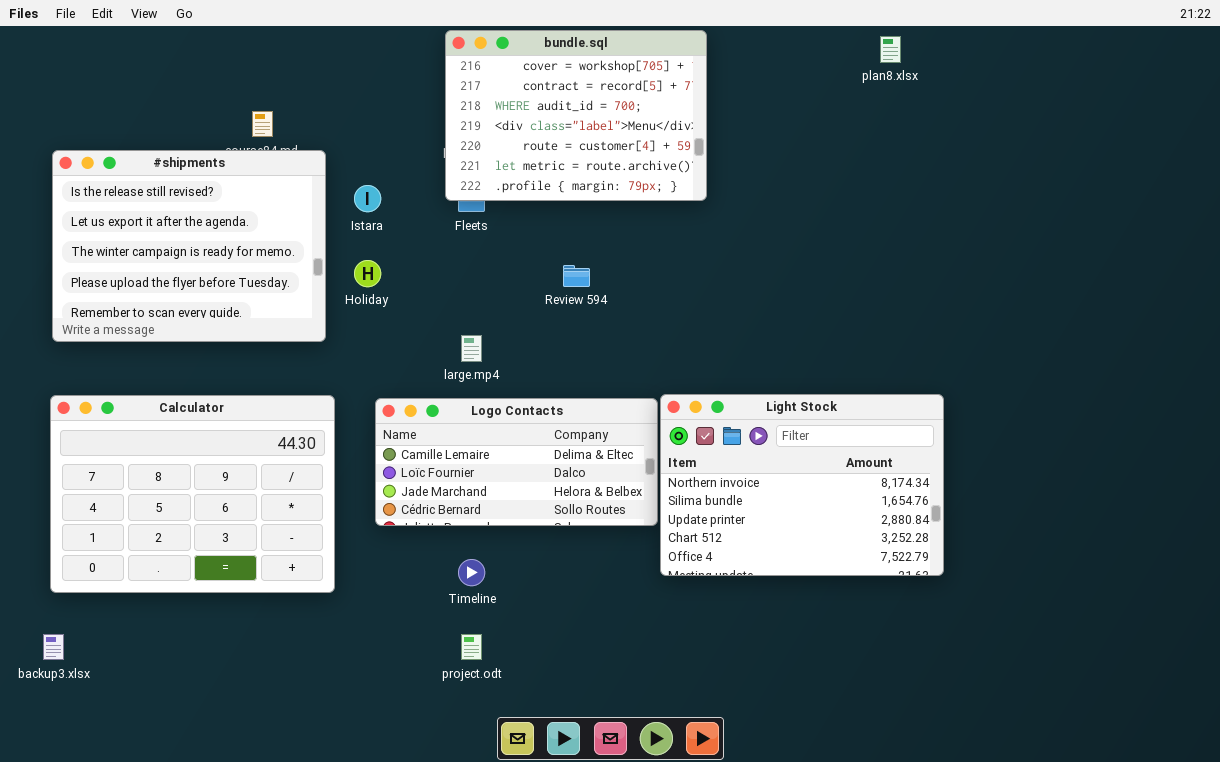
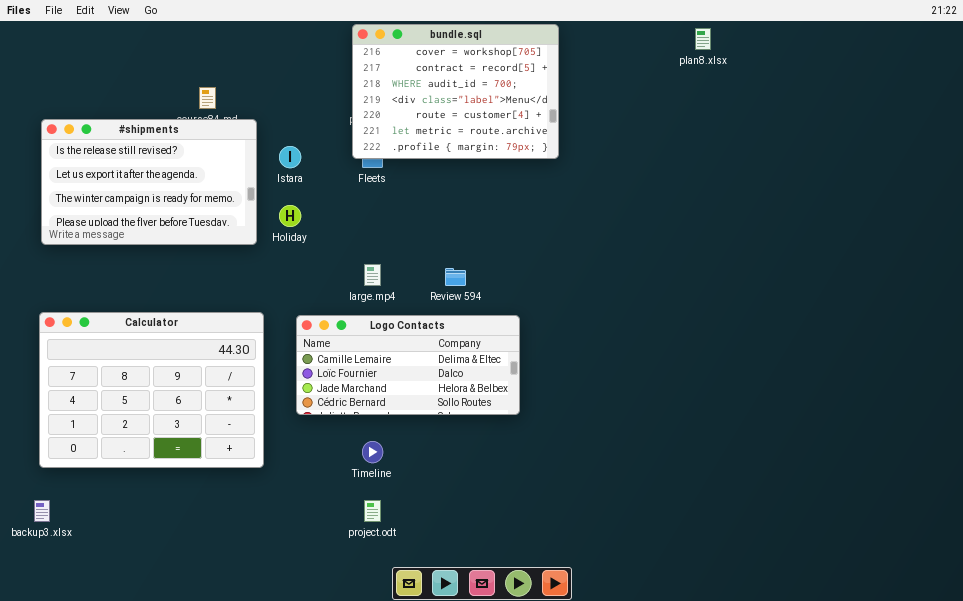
#shipments: [52,150,326,342] -> [41,119,257,245], resized
Review 594: [563,265,590,287] -> [445,268,466,286], moved
Light Stock: [660,394,944,576] -> none, closed

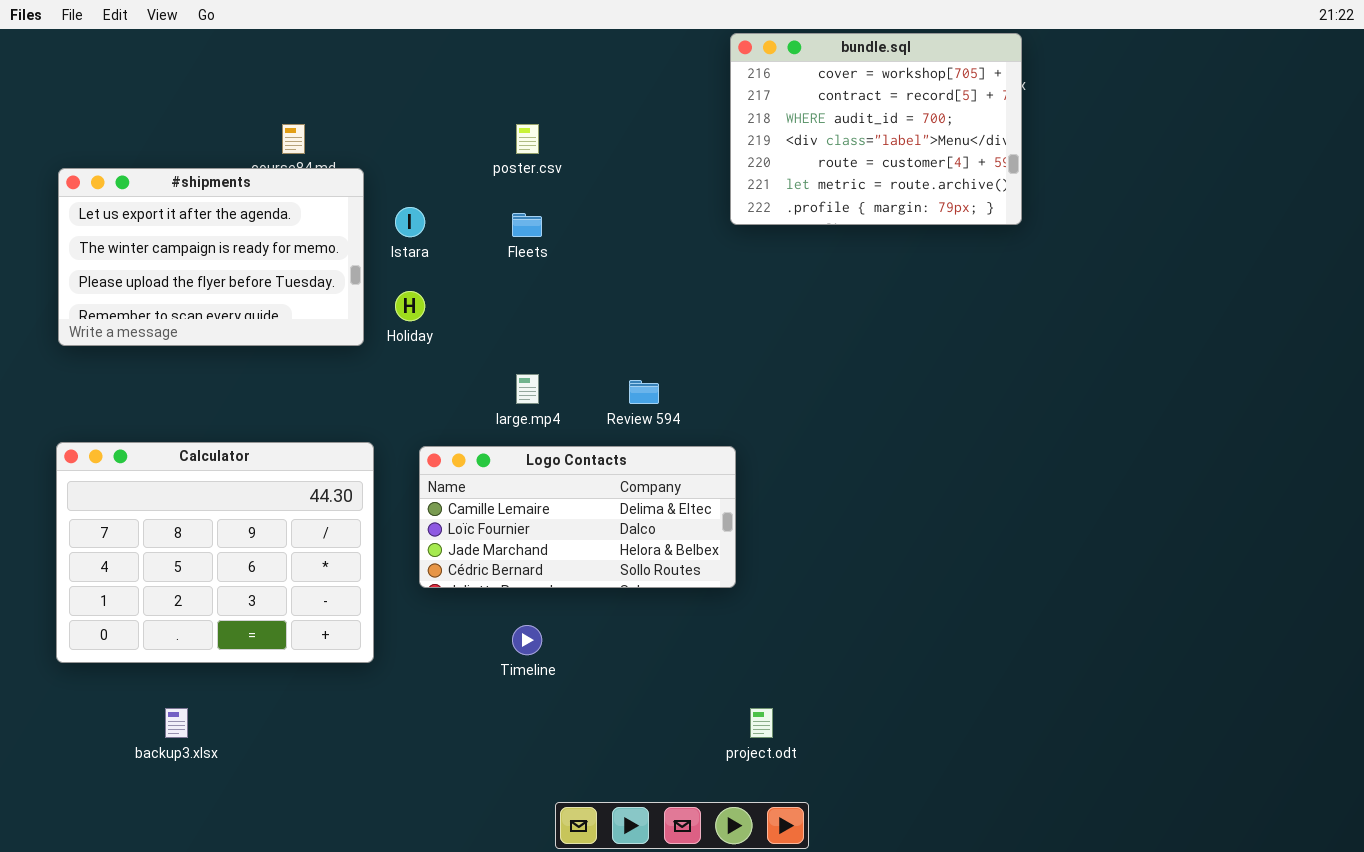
bundle.sql: [352,24,559,159] -> [730,33,1022,225], moved
#shipments: [41,119,257,245] -> [58,168,364,346], scrolled down 1 row
backup3.xlsx: [34,500,50,522] -> [165,708,188,738], moved
project.odt: [364,500,381,522] -> [750,708,773,738], moved

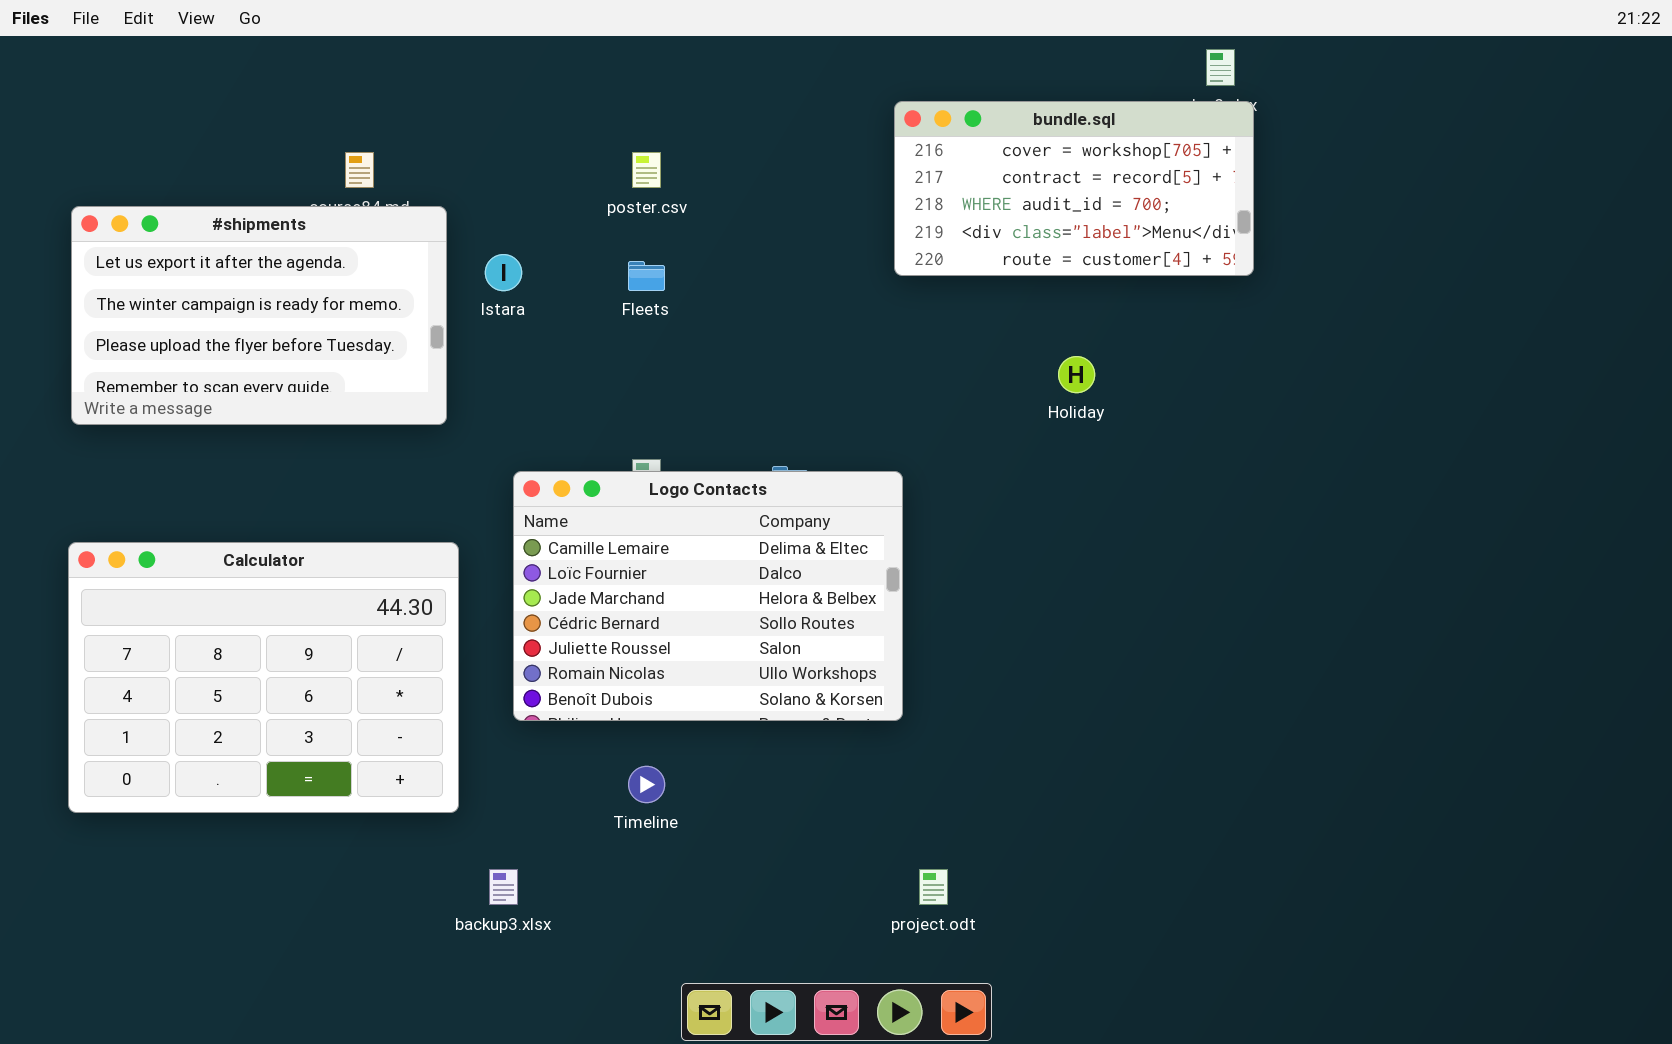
bundle.sql: [730,33,1022,225] -> [894,101,1254,276], resized
Holiday: [395,291,425,321] -> [1058,356,1095,393], moved
Logo Contacts: [419,446,736,588] -> [513,471,903,721], resized
backup3.xlsx: [165,708,188,738] -> [489,869,518,905], moved

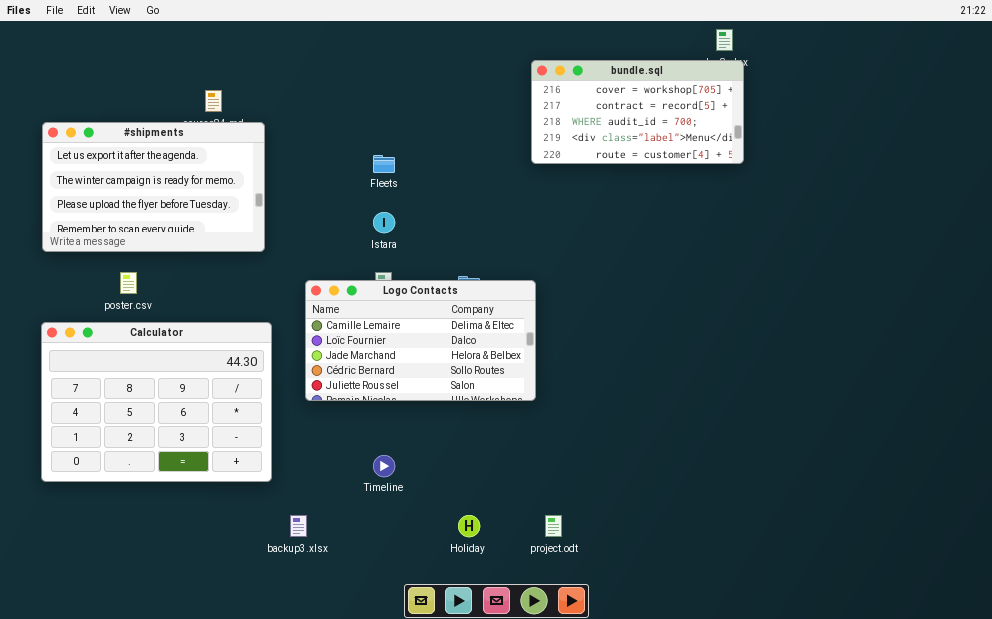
poster.csv: [632,152,661,188] -> [120,272,137,294], moved
Istara: [485,254,522,291] -> [373,212,395,233], moved
Holiday: [1058,356,1095,393] -> [458,515,480,537], moved
Logo Contacts: [513,471,903,721] -> [305,280,536,401], resized

